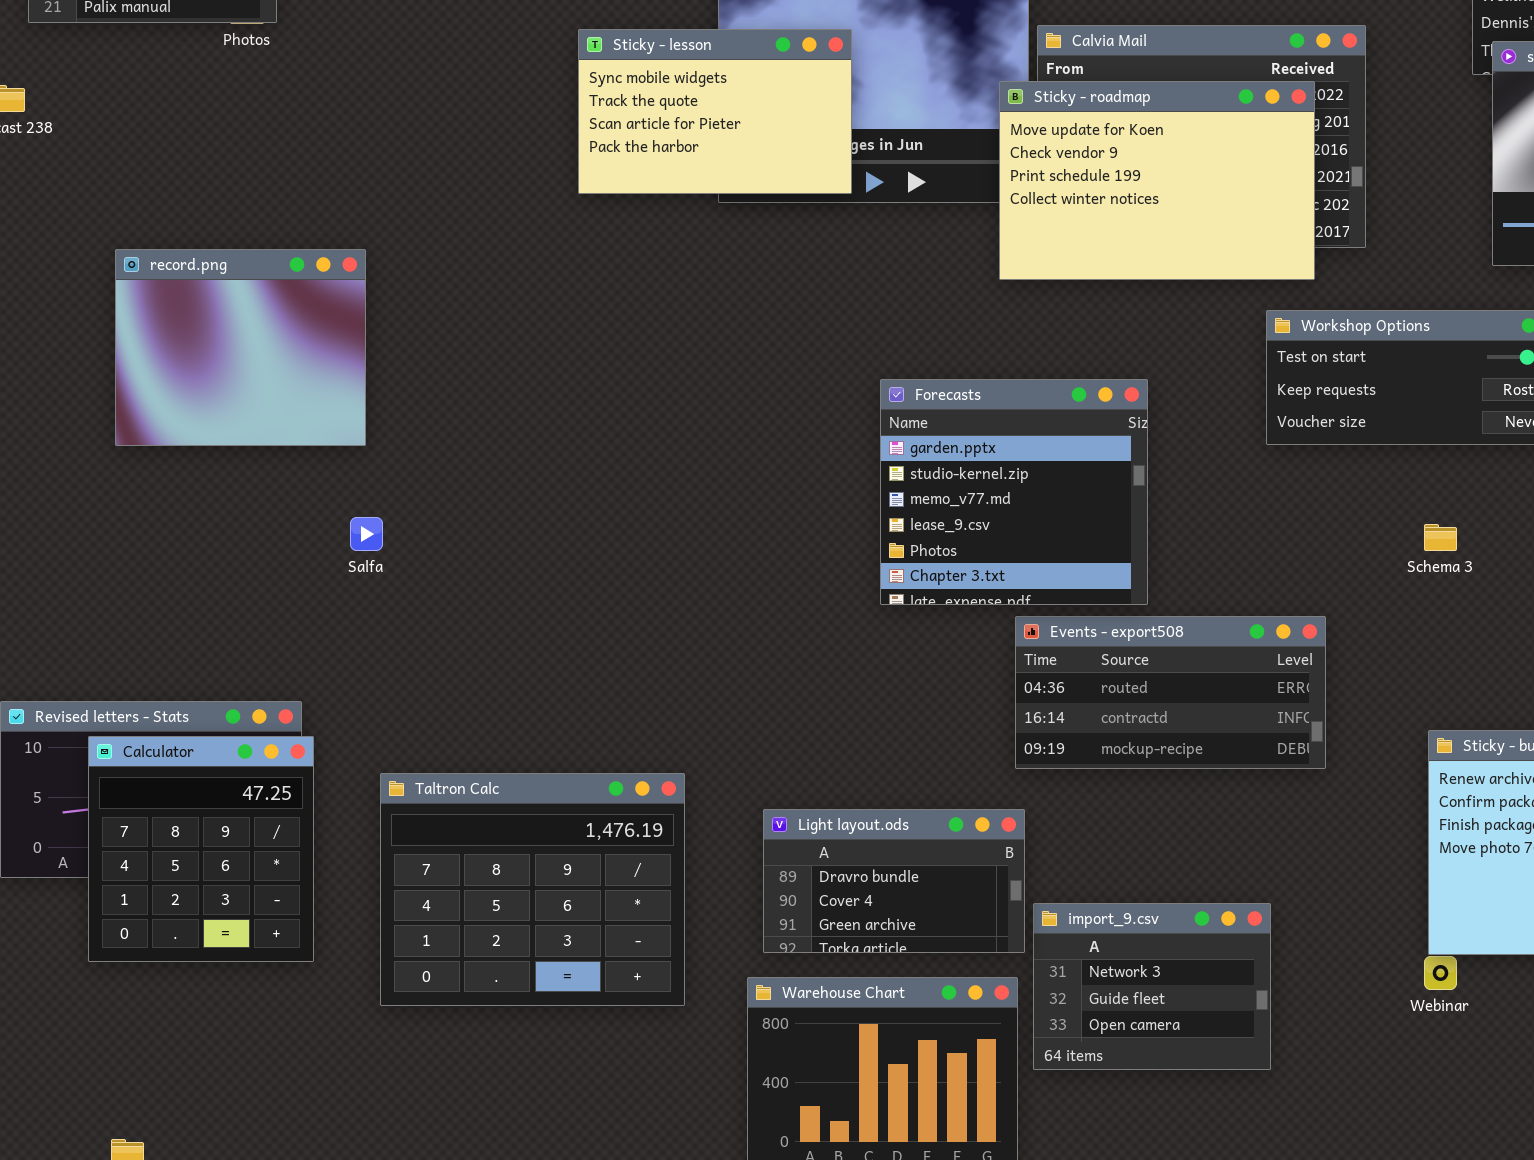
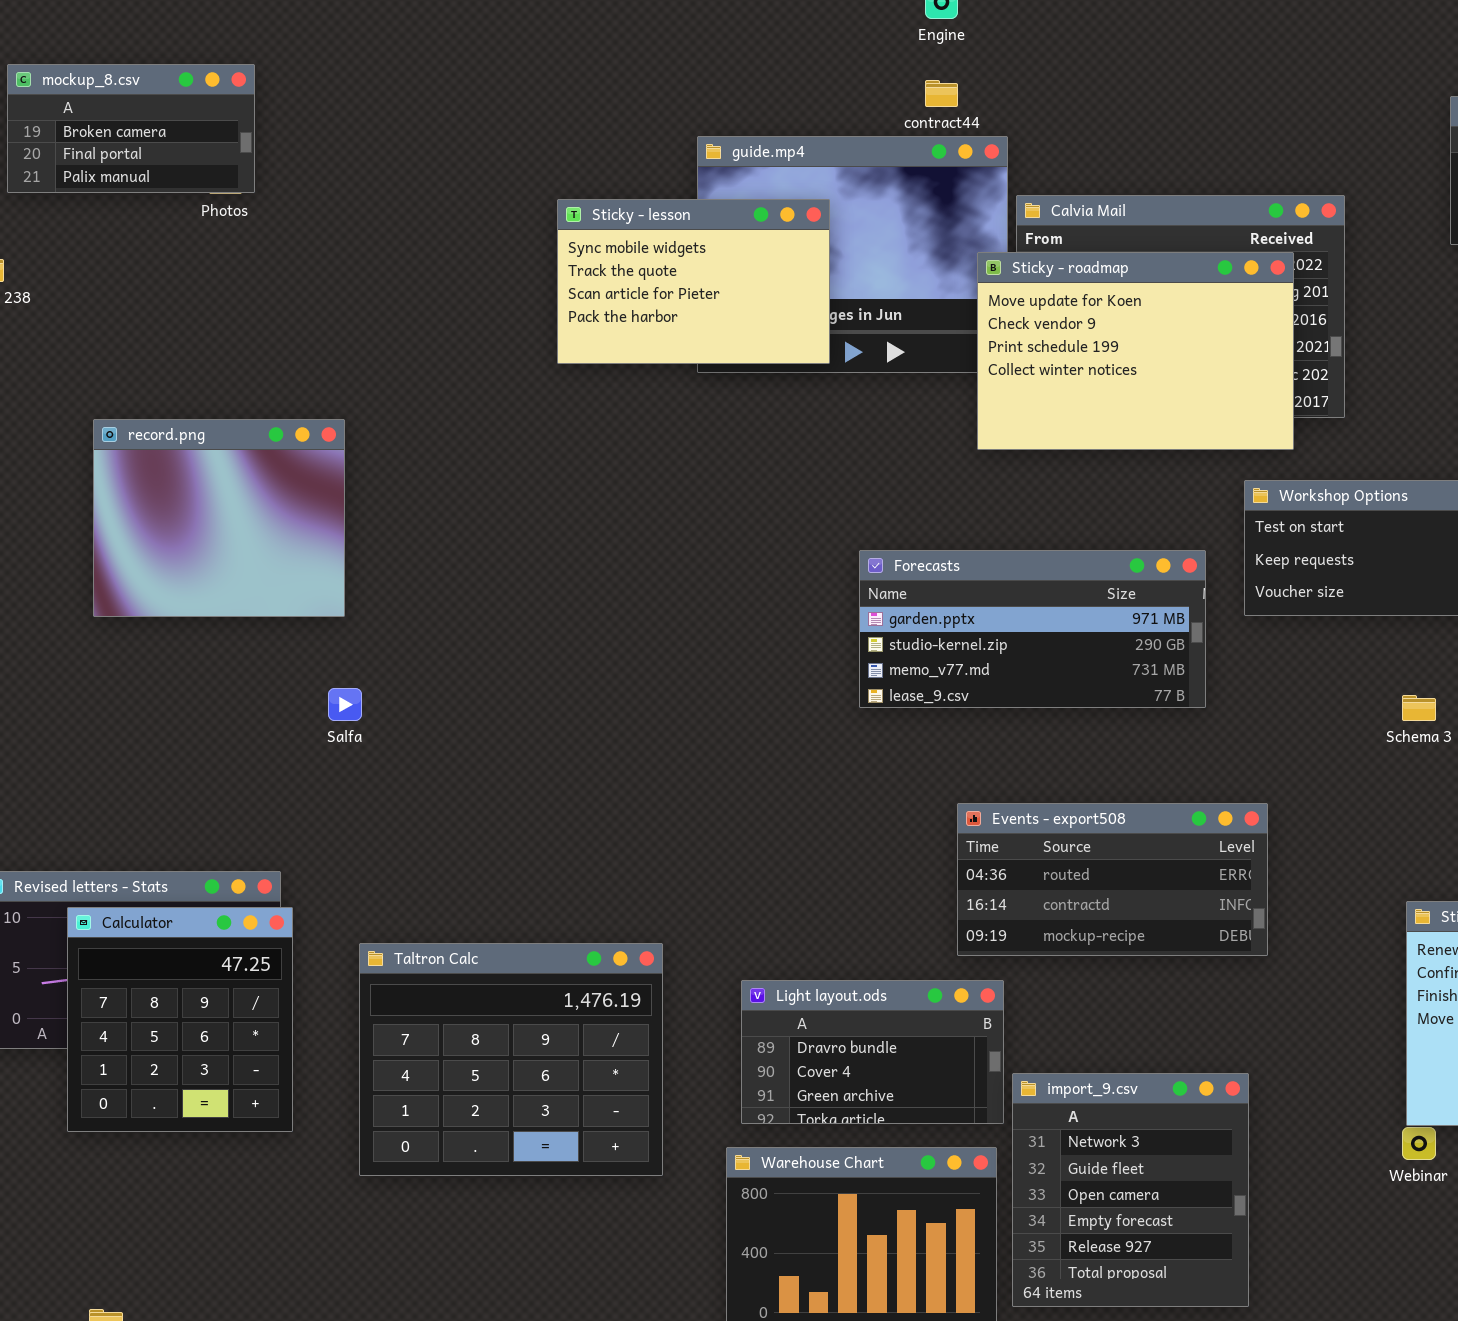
Forecasts: [880,379,1148,605] -> [859,550,1206,708], resized
Events - export508: [1015,616,1326,769] -> [957,803,1268,956], moved
import_9.csv: [1033,903,1271,1070] -> [1012,1073,1249,1307], resized

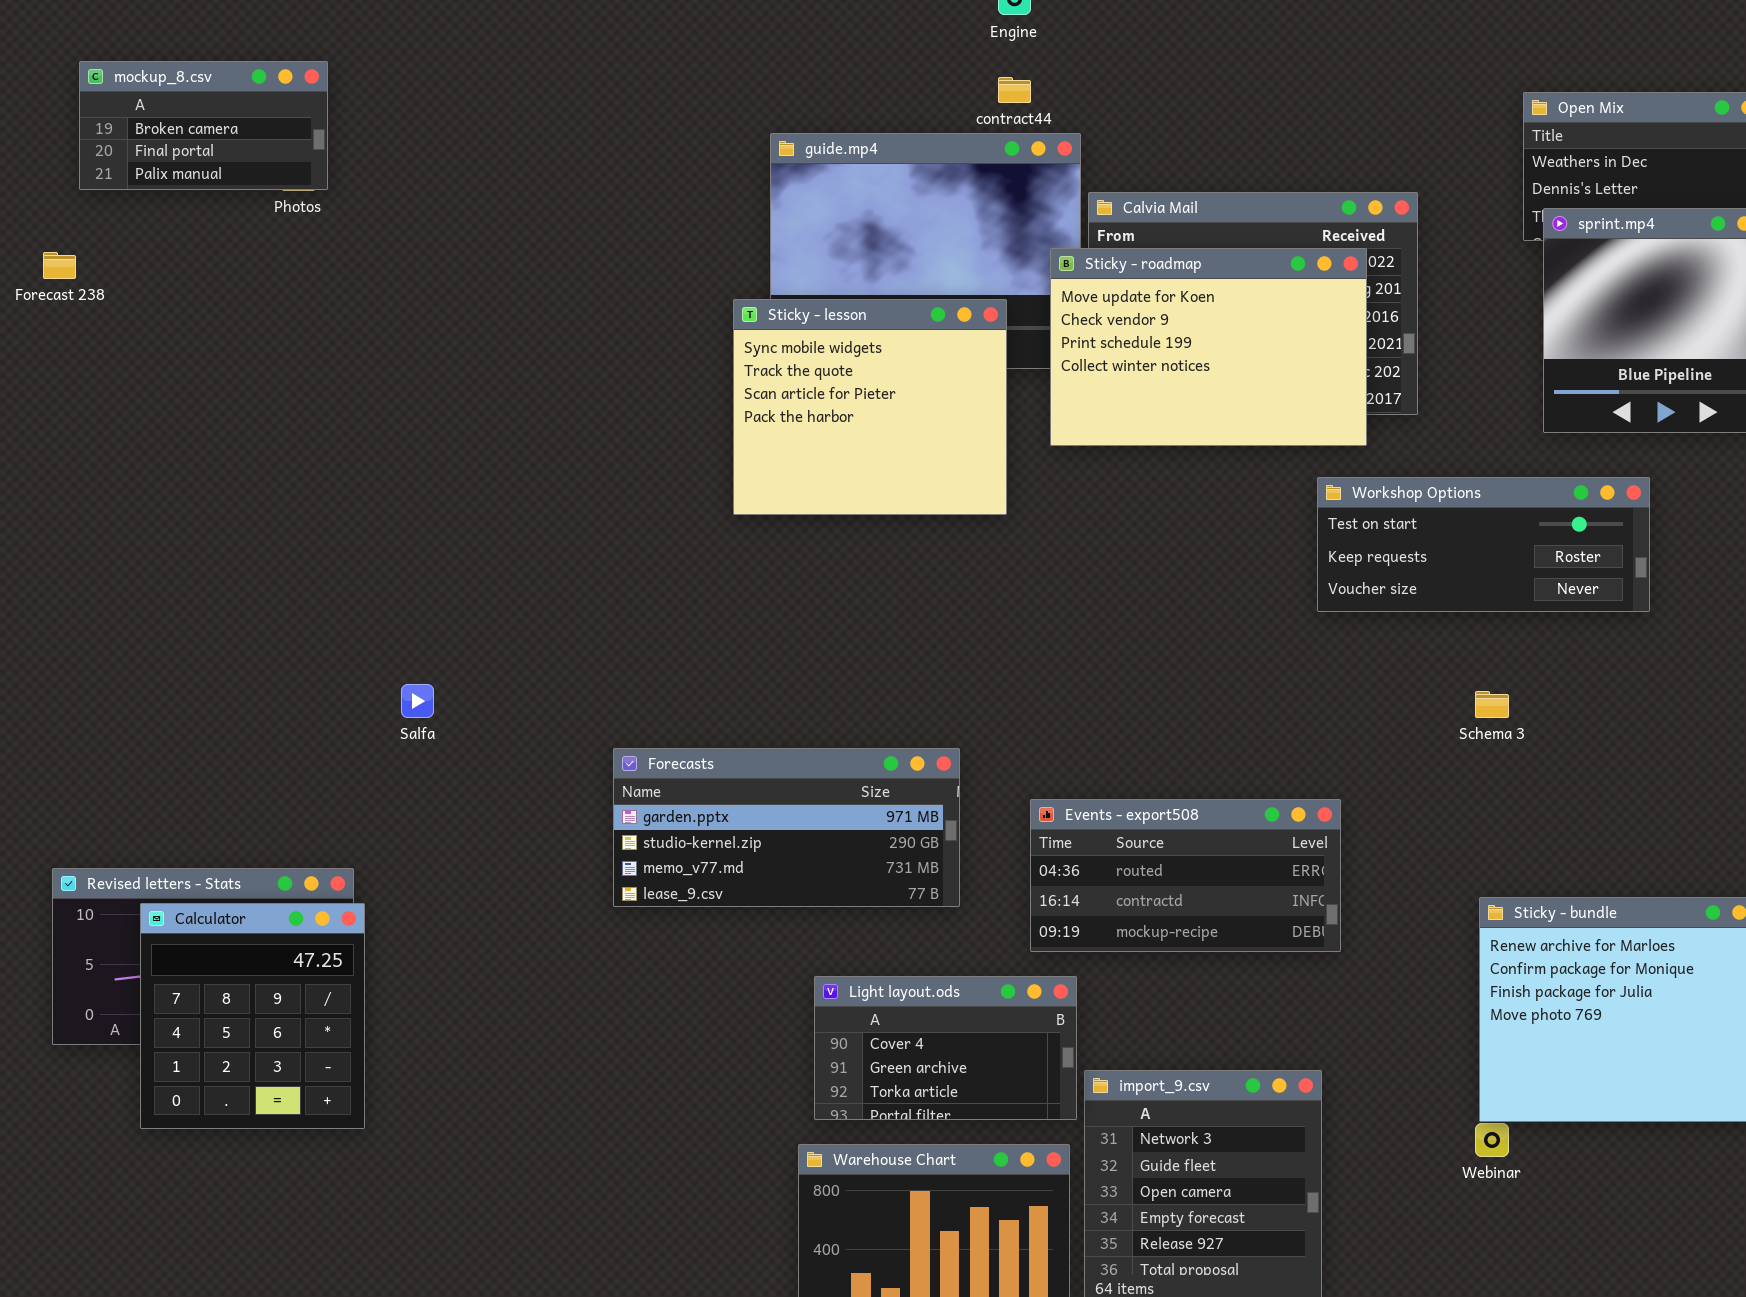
Sticky - lesson: [557,199,830,364] -> [733,299,1007,515], moved, resized
record.png: [93,419,345,617] -> none, closed
Forecasts: [859,550,1206,708] -> [613,748,960,907], moved
Taltron Calc: [359,943,663,1176] -> none, closed
Light layout.ods: [741,980,1004,1124] -> [814,976,1077,1120], scrolled down 1 row

